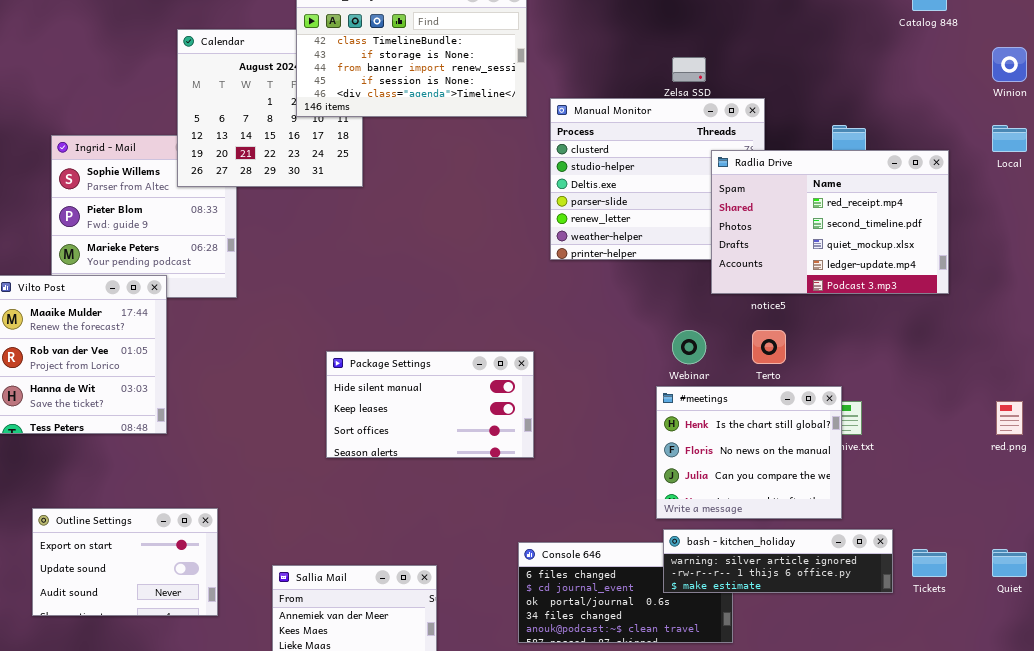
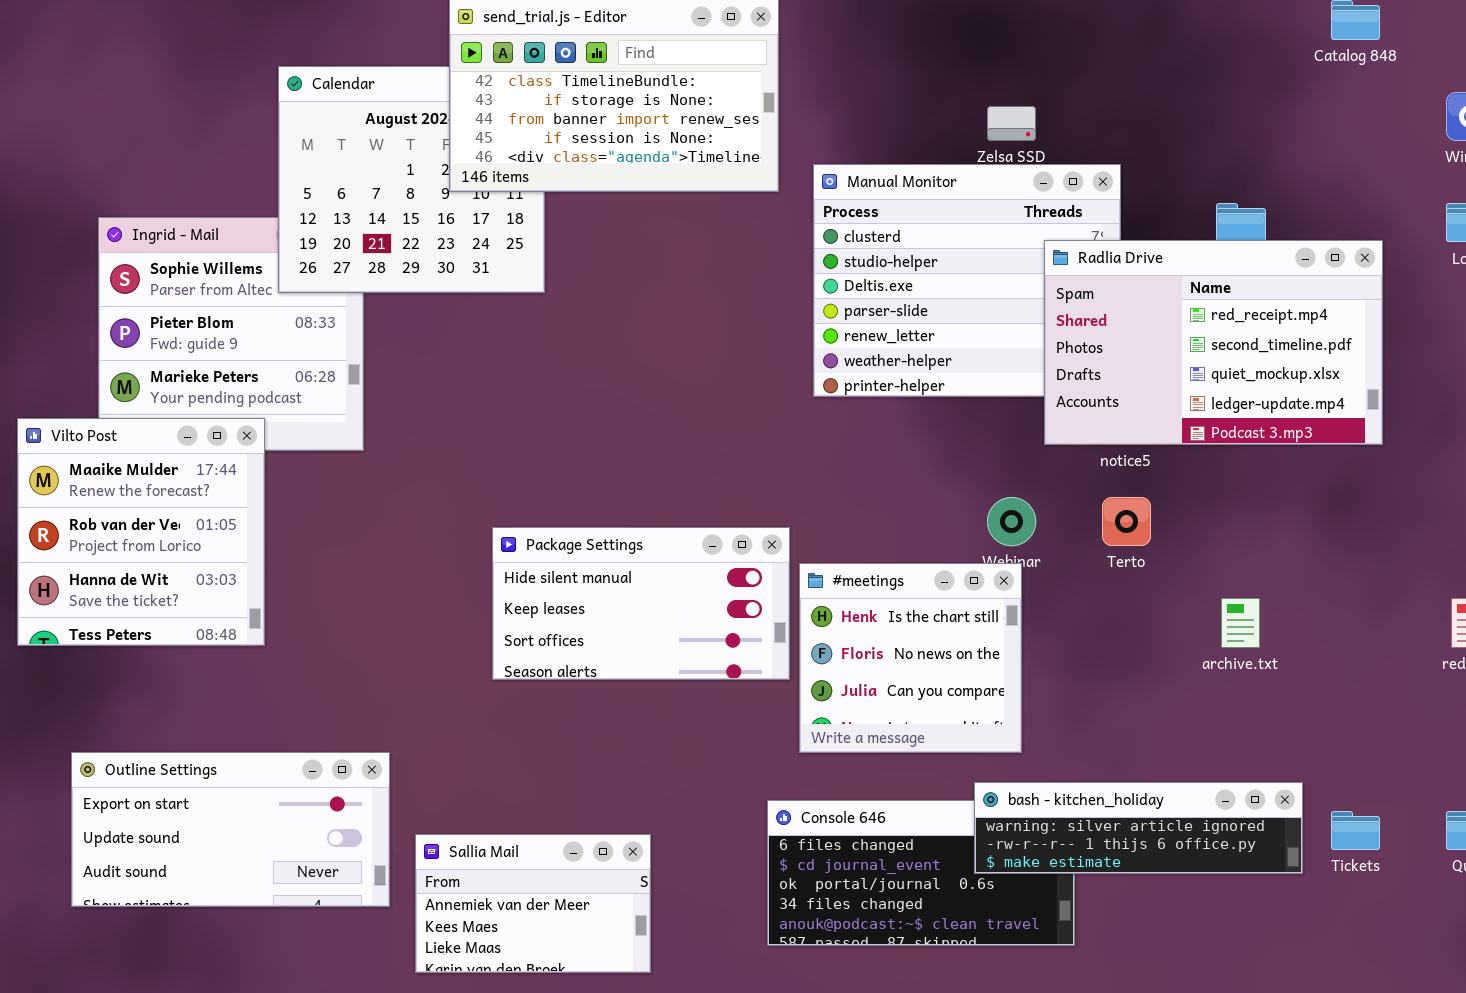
#meetings: [656,386,842,519] -> [799,563,1022,753], moved, resized
Outline Settings: [32,508,218,616] -> [71,752,390,907], resized

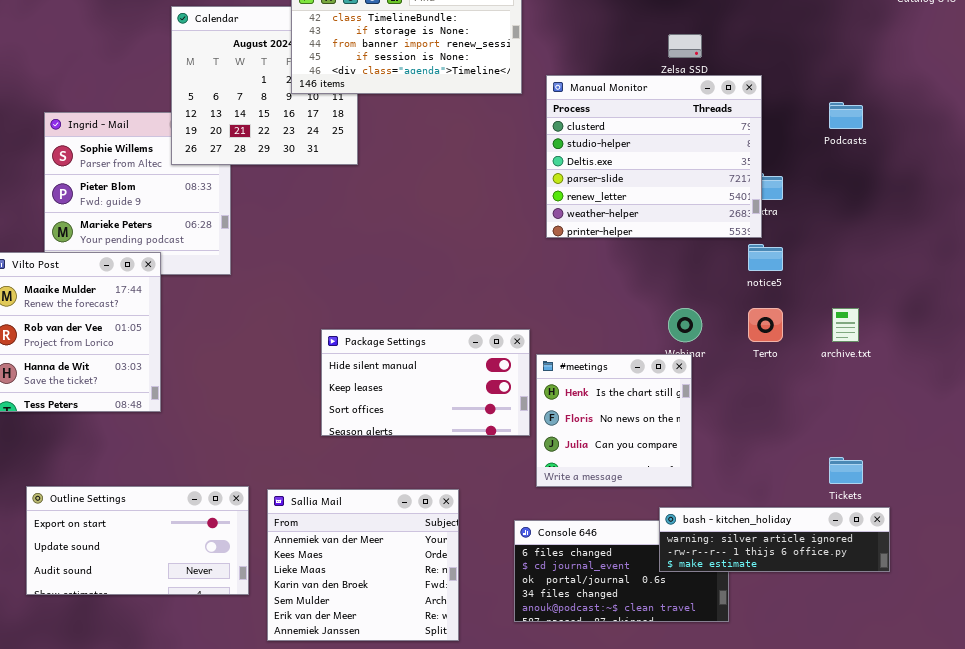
Radlia Drive: [1044,240,1383,445] -> none, closed
archive.txt: [1221,598,1260,648] -> [832,308,859,342], moved
Tickets: [1331,811,1380,850] -> [829,457,863,484], moved
Sallia Mail: [415,834,651,973] -> [267,489,459,641], resized

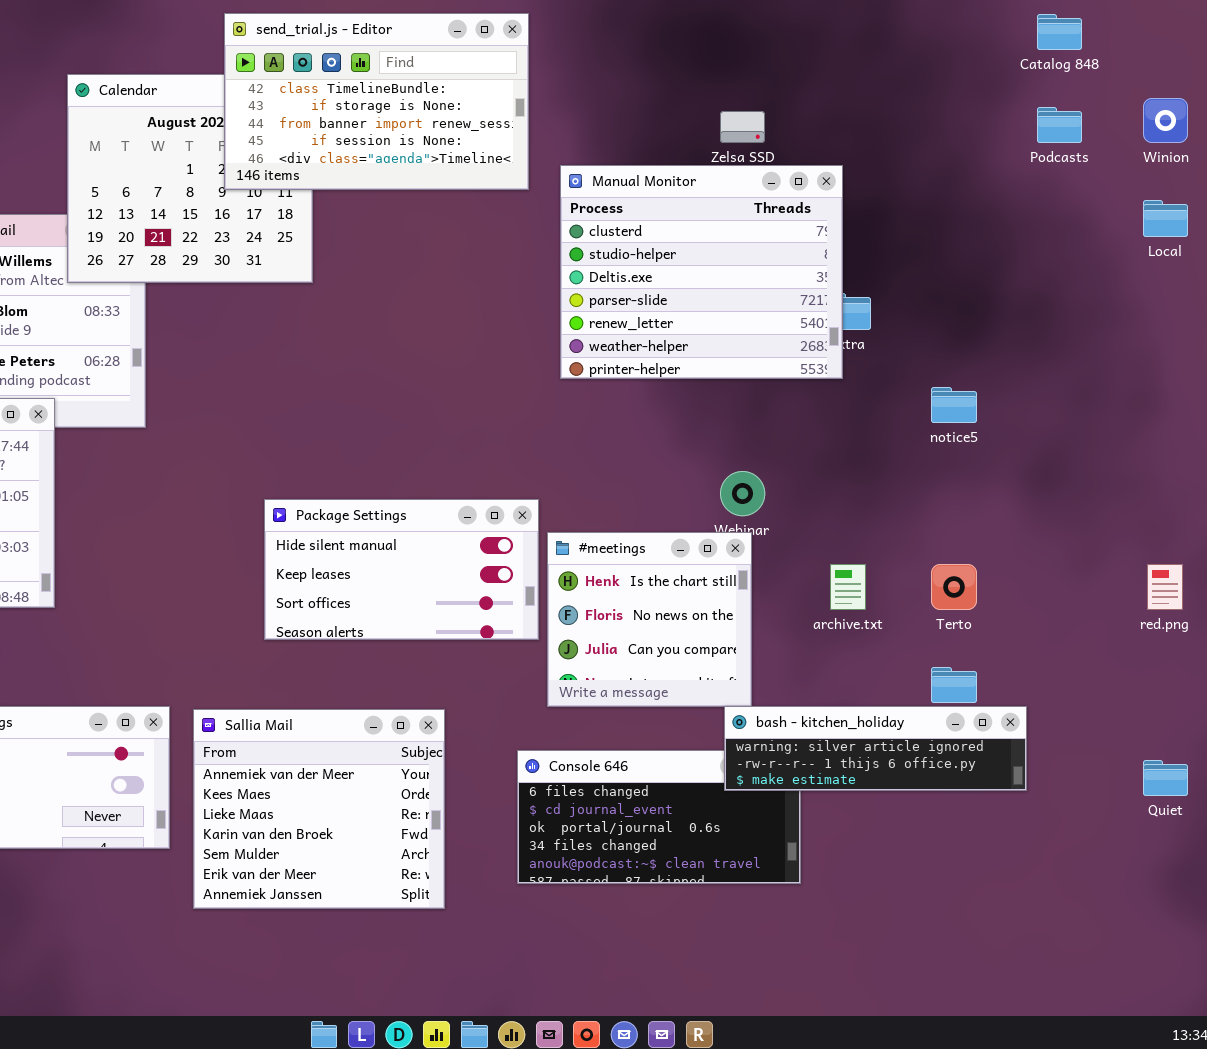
Podcasts: [829,102,863,129] -> [1037,107,1082,143], moved
notice5: [748,244,783,271] -> [931,387,977,423], moved
Terto: [748,308,783,342] -> [931,564,977,610], moved
archive.txt: [832,308,859,342] -> [830,564,866,610], moved
bash - kitchen_holiday: [659,507,890,572] -> [724,706,1027,791], moved

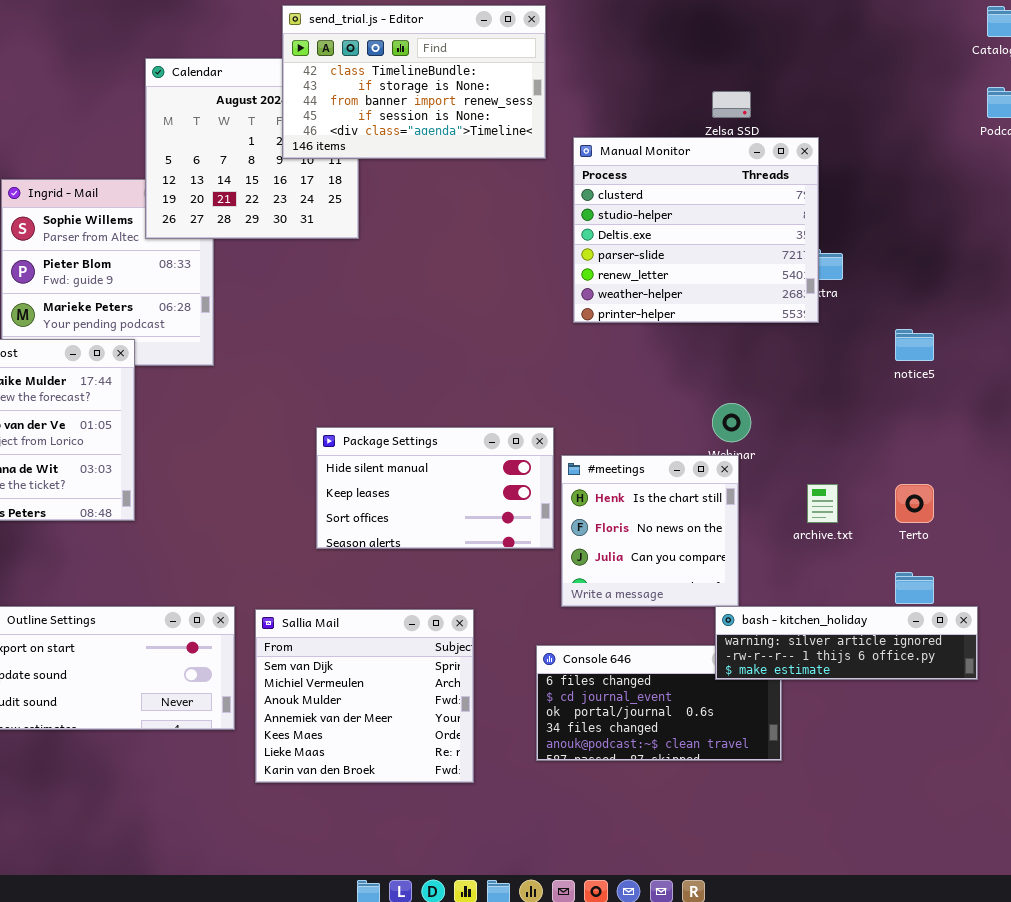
Sallia Mail: [193,709,445,909] -> [255,609,474,783], scrolled up 3 rows

